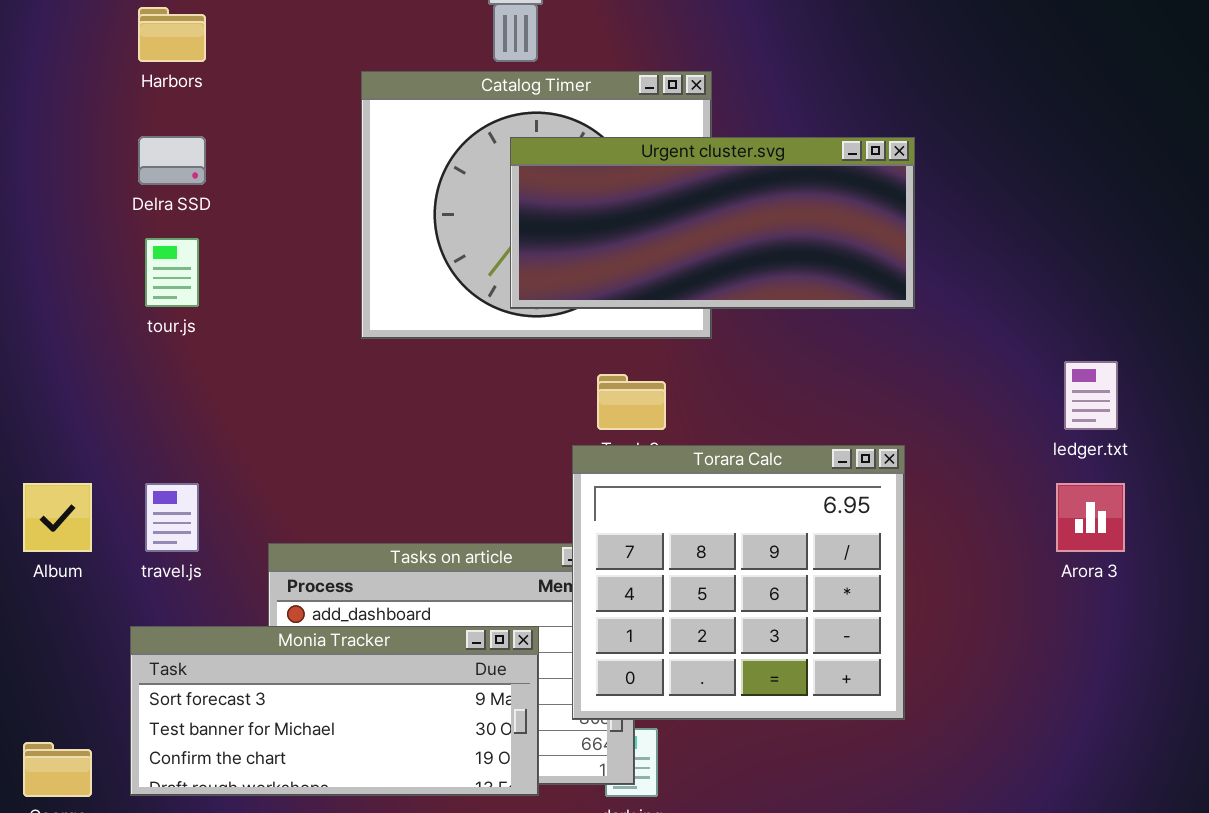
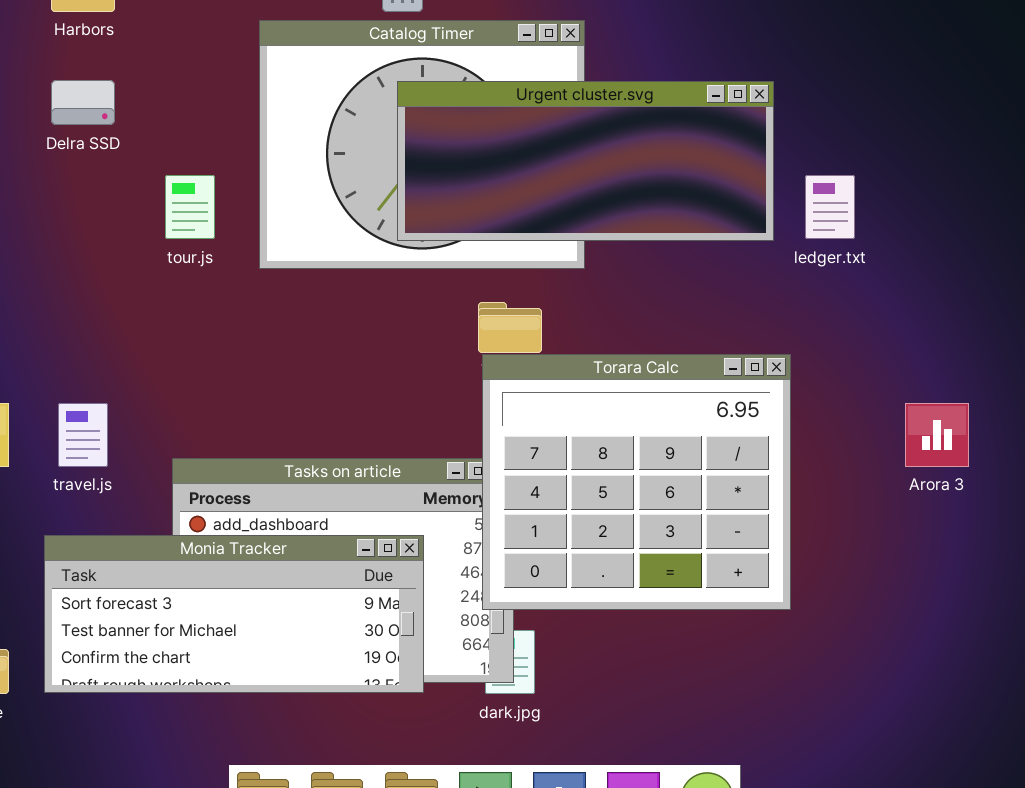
tour.js: [145,238,199,307] -> [165,175,215,239], moved
ledger.txt: [1064,361,1118,430] -> [805,175,855,239], moved
Torara Calc: [572,445,905,720] -> [482,354,791,610], moved

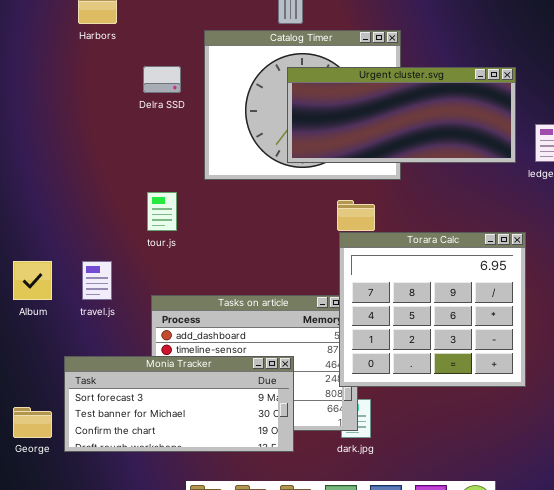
Delra SSD: [51,80,115,125] -> [143,66,181,93], moved
tour.js: [165,175,215,239] -> [147,192,177,231], moved
Monia Tracker: [44,535,424,693] -> [64,356,294,452], moved

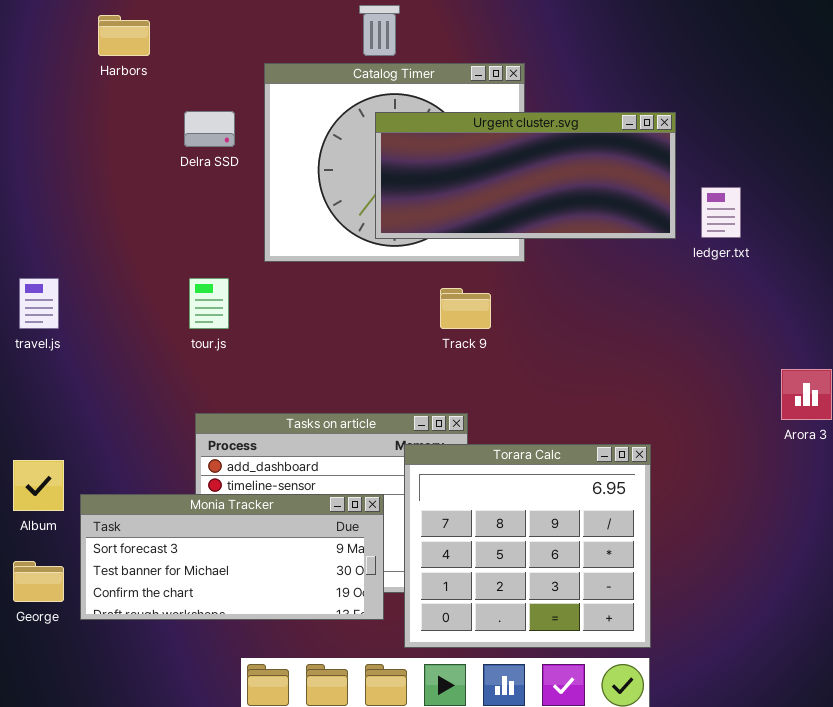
Torara Calc: [339,232,526,387] -> [404,444,651,648], moved
Album: [13,261,52,300] -> [13,460,64,511], moved
travel.js: [82,261,112,300] -> [19,278,59,329], moved

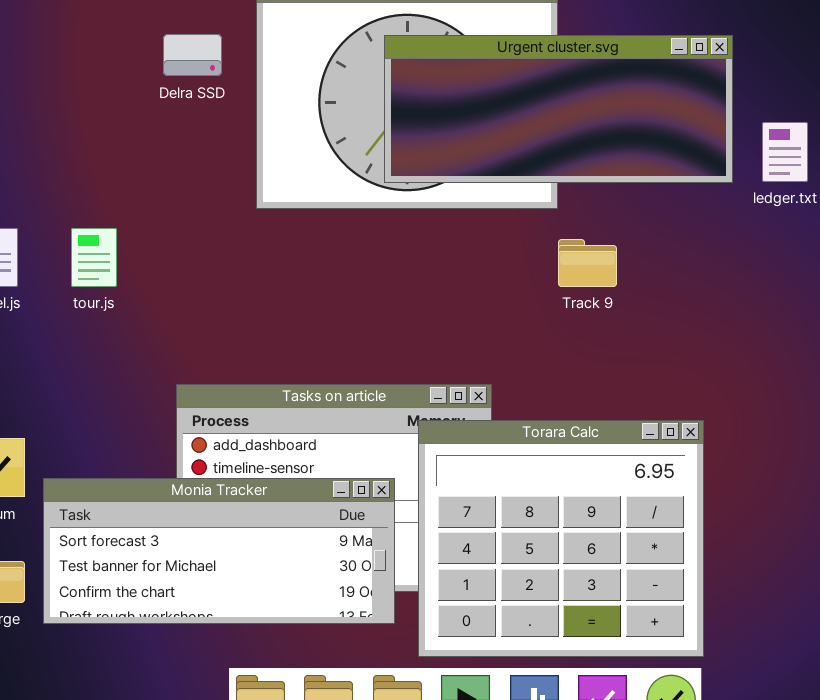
tour.js: [189,278,229,329] -> [71,228,117,287], moved
Track 9: [440,288,491,329] -> [558,239,617,287], moved

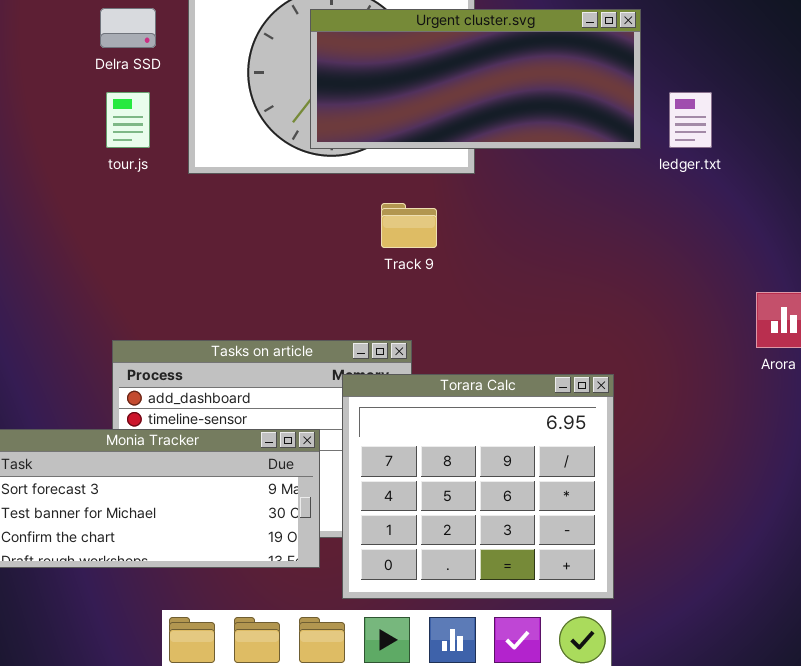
tour.js: [71,228,117,287] -> [106,92,150,148], moved
Track 9: [558,239,617,287] -> [381,203,437,248], moved

